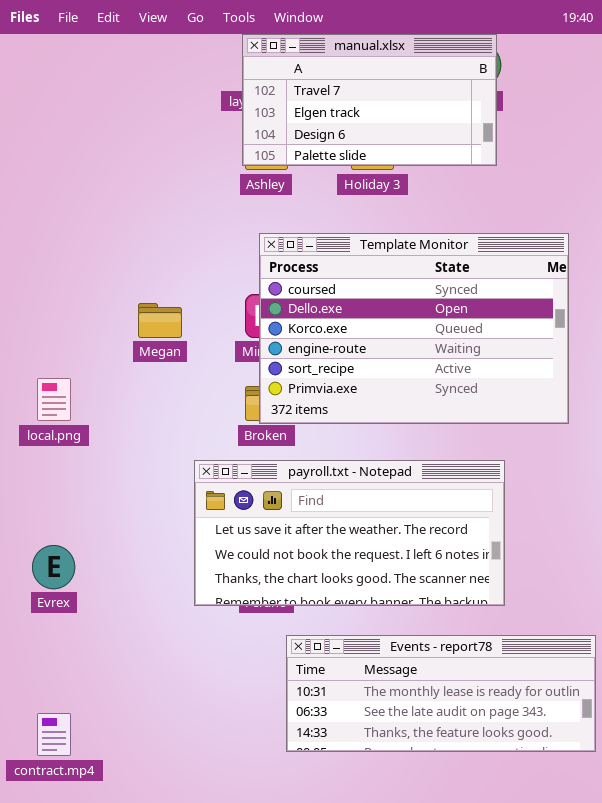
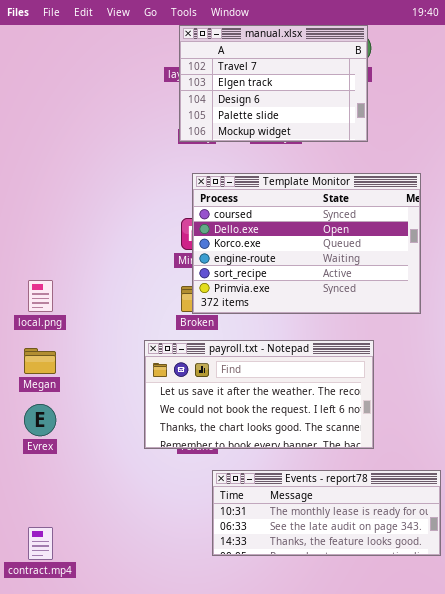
manual.xlsx: [242,34,497,166] -> [179,25,368,142], resized
Megan: [138,303,182,338] -> [24,348,56,374], moved

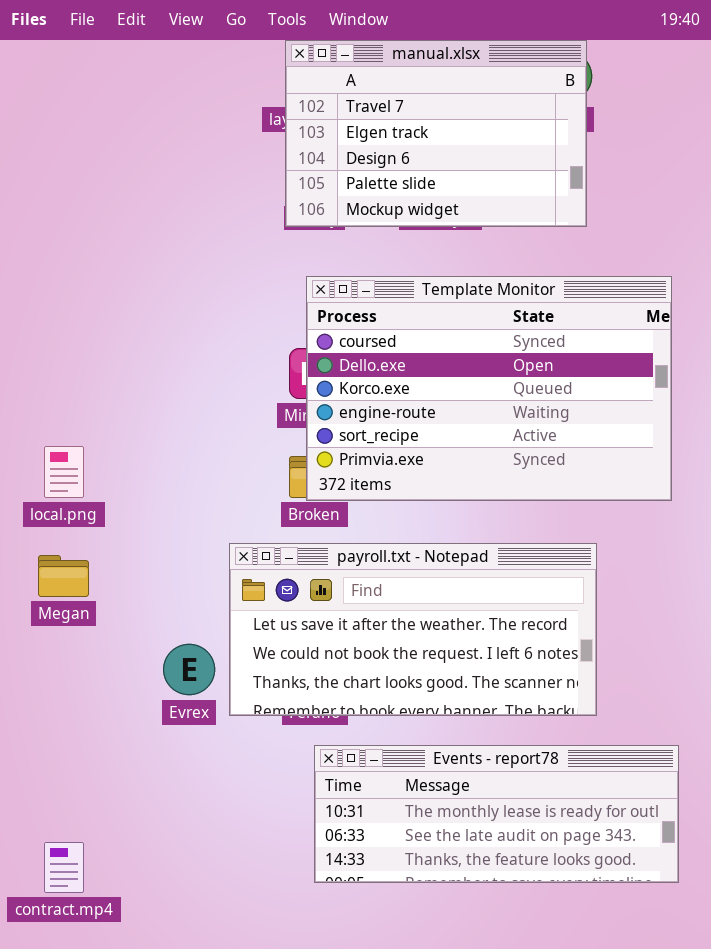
Evrex: [24,404,56,436] -> [163,644,215,695], moved
Events - report78: [212,470,441,556] -> [314,745,679,883], moved

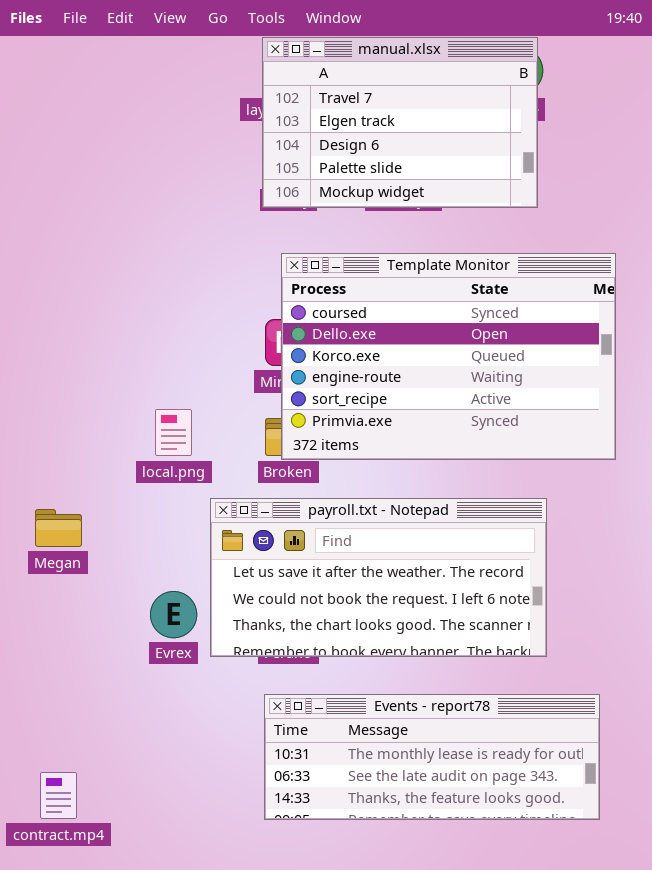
local.png: [44,446,84,498] -> [155,409,192,456], moved
Events - report78: [314,745,679,883] -> [264,694,600,820], moved

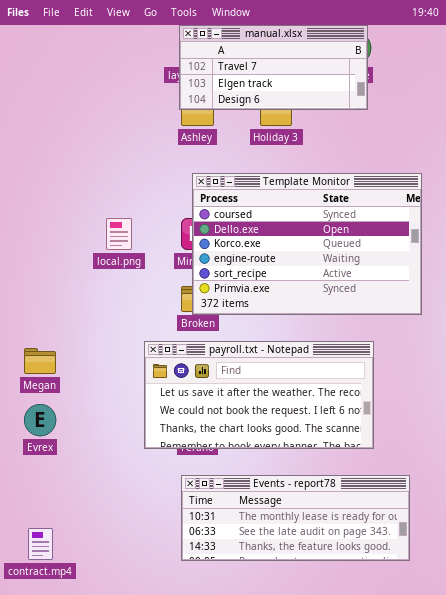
manual.xlsx: [262,37,538,208] -> [179,25,368,110], resized
local.png: [155,409,192,456] -> [106,218,132,250], moved
Evrex: [150,591,197,638] -> [24,404,56,436], moved

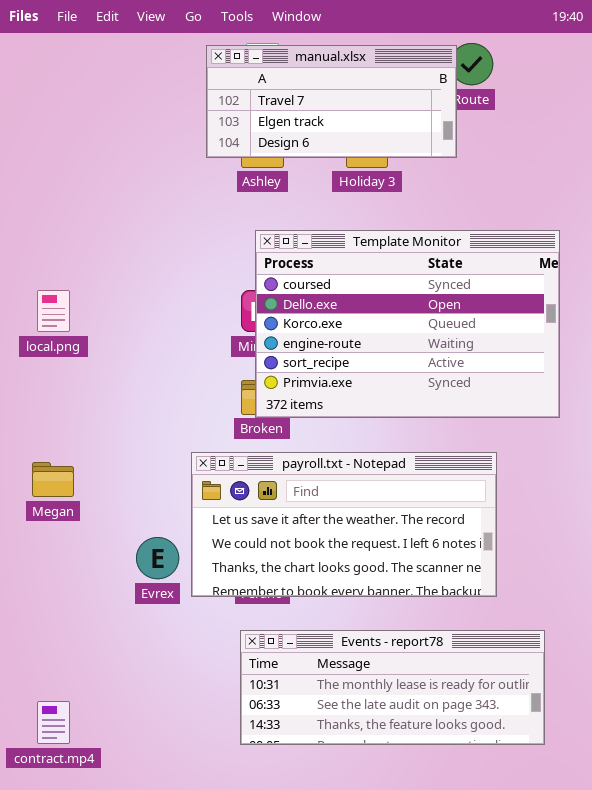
manual.xlsx: [179,25,368,110] -> [206,45,457,158], moved
local.png: [106,218,132,250] -> [37,290,70,332], moved
Evrex: [24,404,56,436] -> [136,537,179,579], moved

